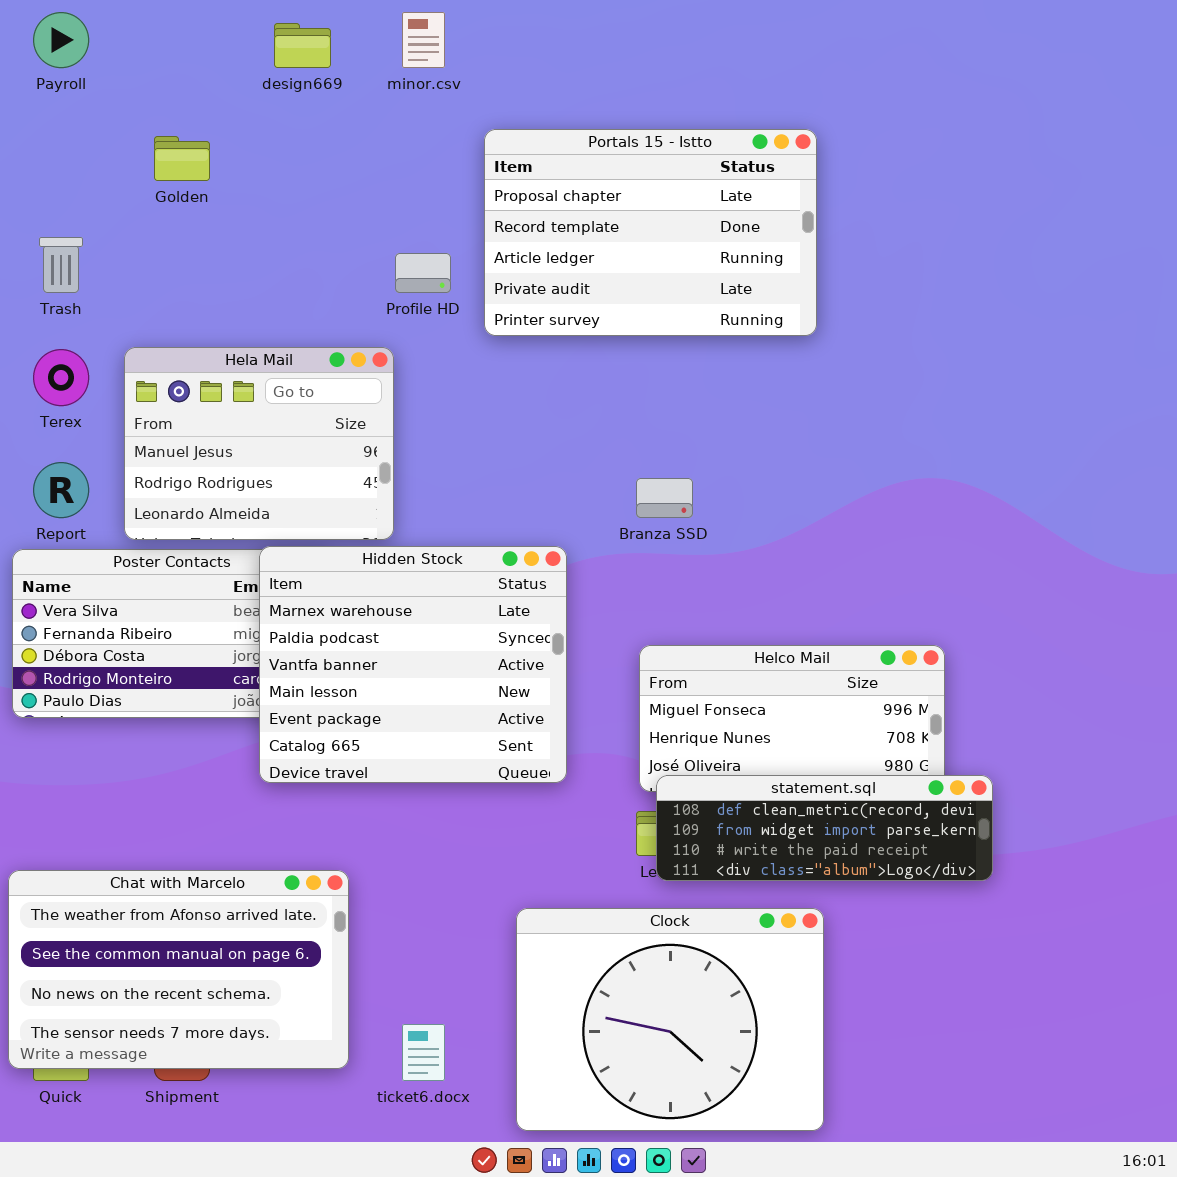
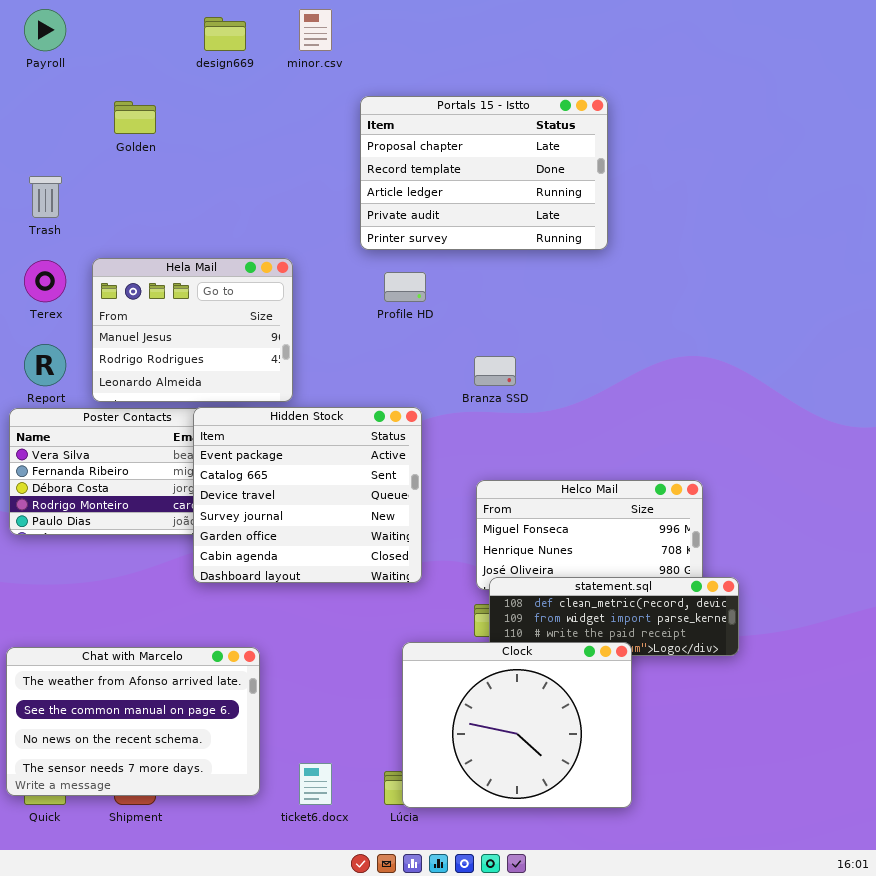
Profile HD: [395,253,451,293] -> [384,272,426,302], moved
Hidden Stock: [259,546,567,783] -> [193,407,422,583], scrolled down 4 rows
Clock: [516,908,824,1131] -> [402,642,632,808], moved

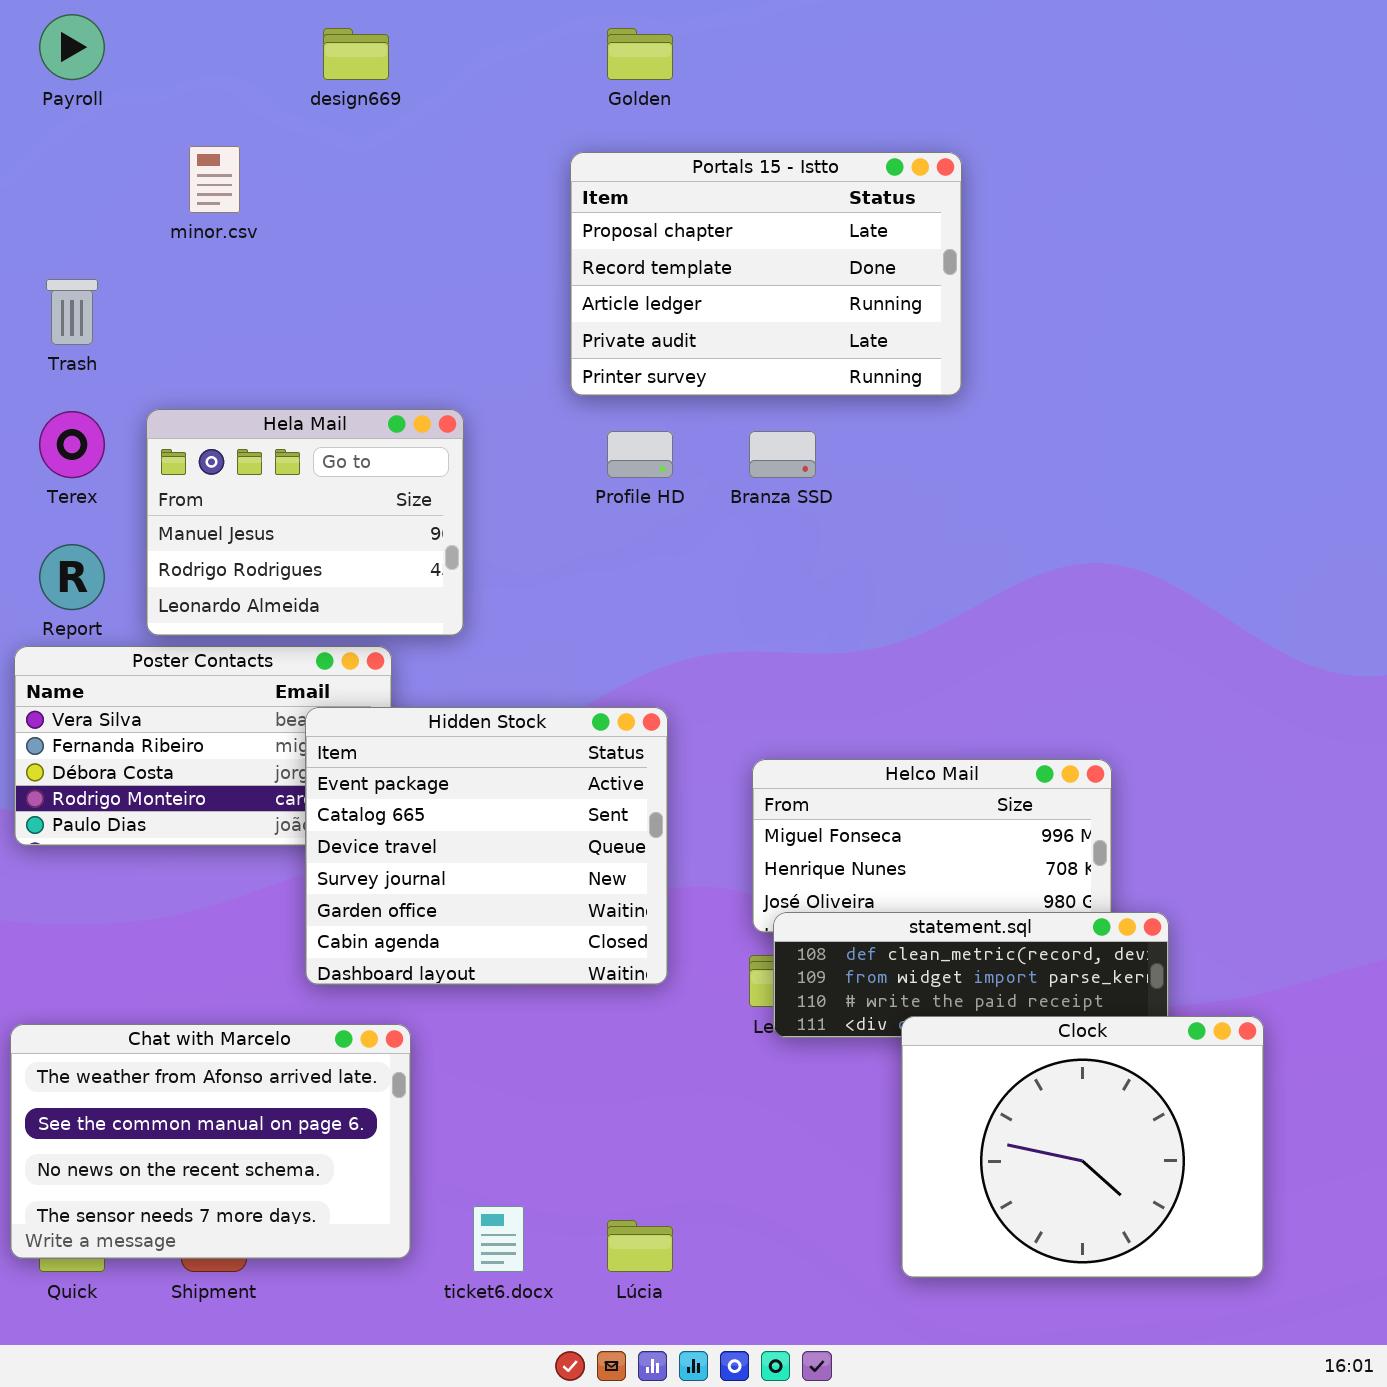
minor.csv: [299,9,332,51] -> [189,146,240,213], moved
Golden: [114,101,156,134] -> [607,28,673,80], moved
Branza SSD: [474,356,516,386] -> [749,431,816,478], moved
Hidden Stock: [193,407,422,583] -> [305,707,668,985], moved
Clock: [402,642,632,808] -> [901,1016,1264,1278], moved

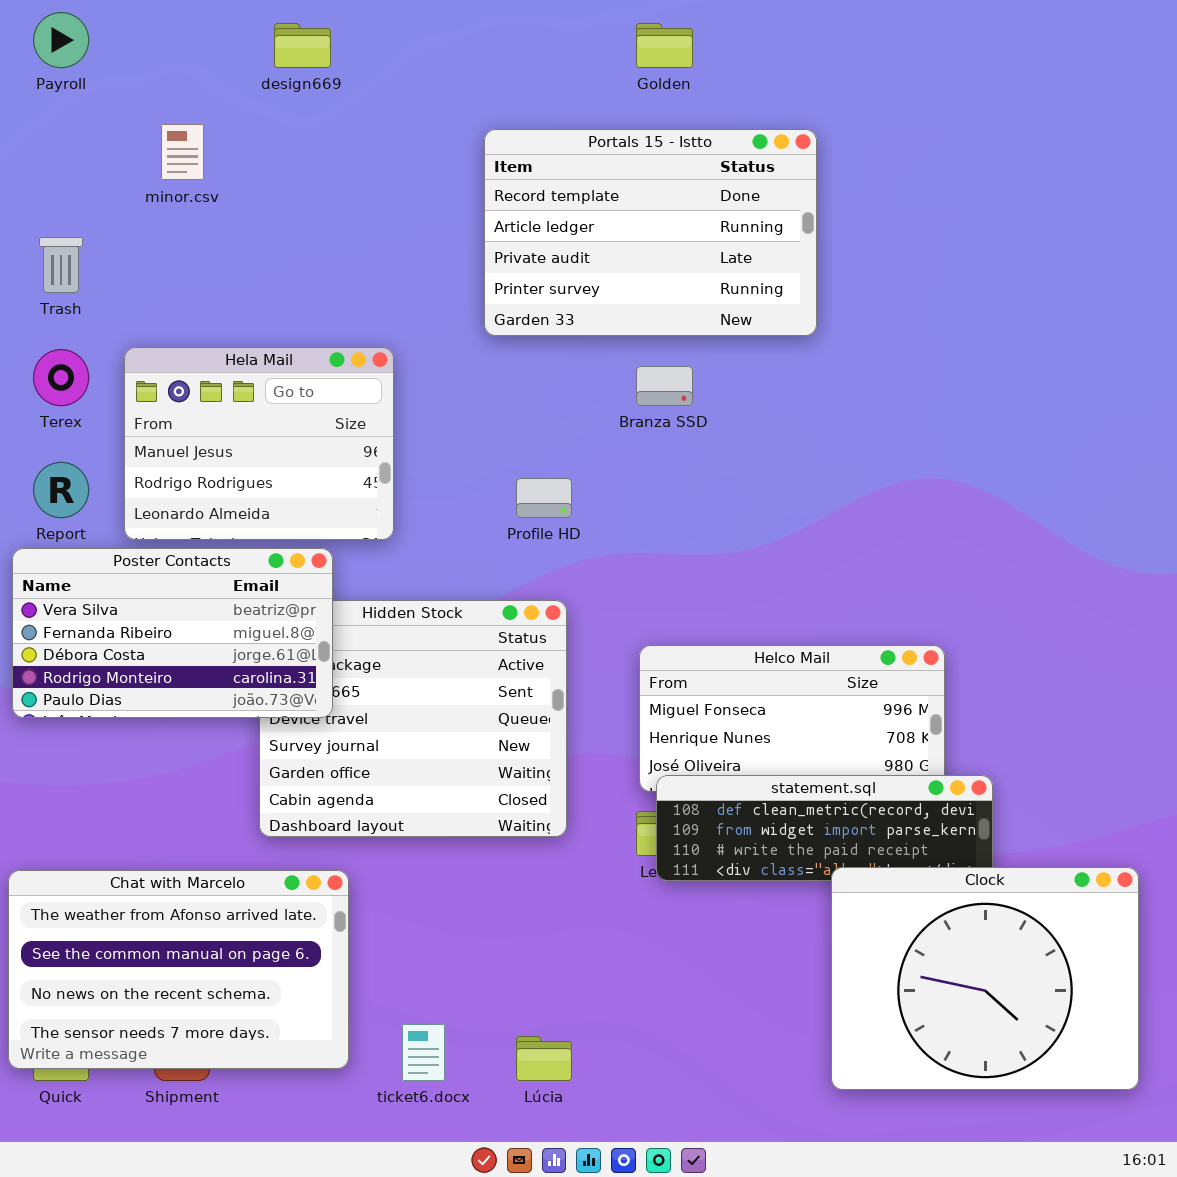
Golden: [607,28,673,80] -> [636,23,693,68], moved
Portals 15 - Istto: [570,152,962,396] -> [484,129,817,336], scrolled down 1 row
Profile HD: [607,431,673,478] -> [516,478,572,518], moved
Poster Contacts: [14,646,392,846] -> [12,548,333,718], raised
Clock: [901,1016,1264,1278] -> [831,867,1139,1090], moved

